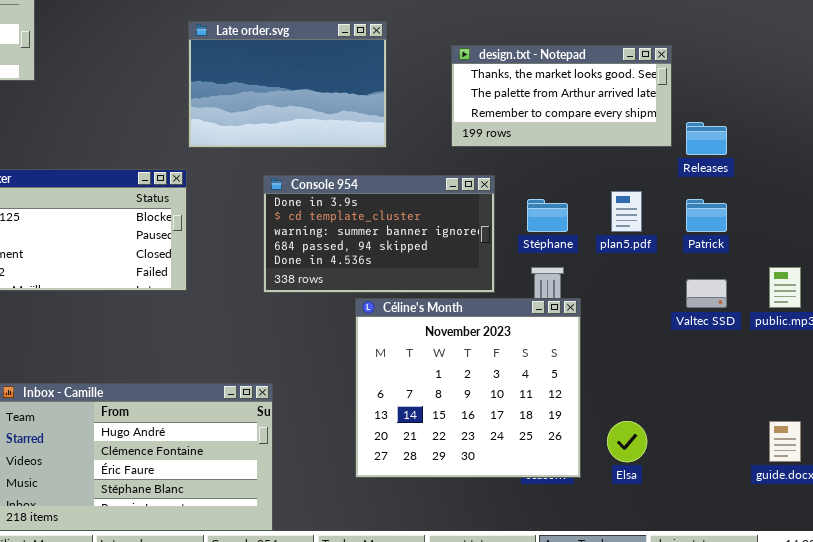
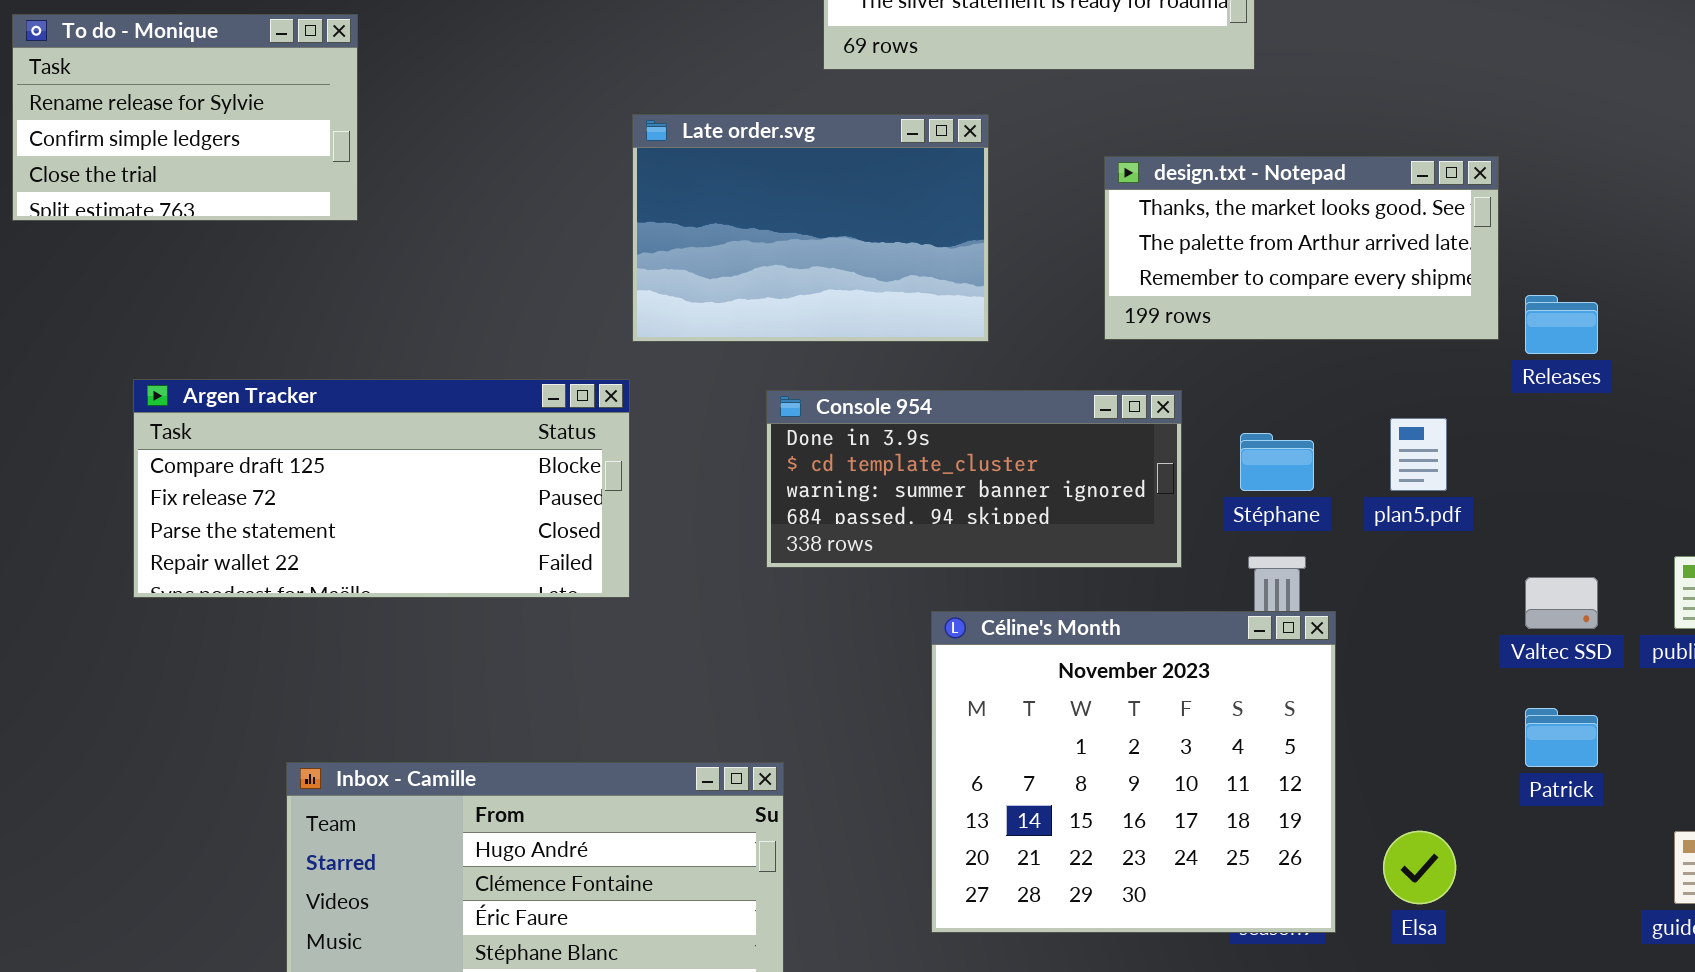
Console 954: [263,175,495,293] -> [766,390,1182,568], resized
Patrick: [686,199,727,232] -> [1525,708,1598,767], moved

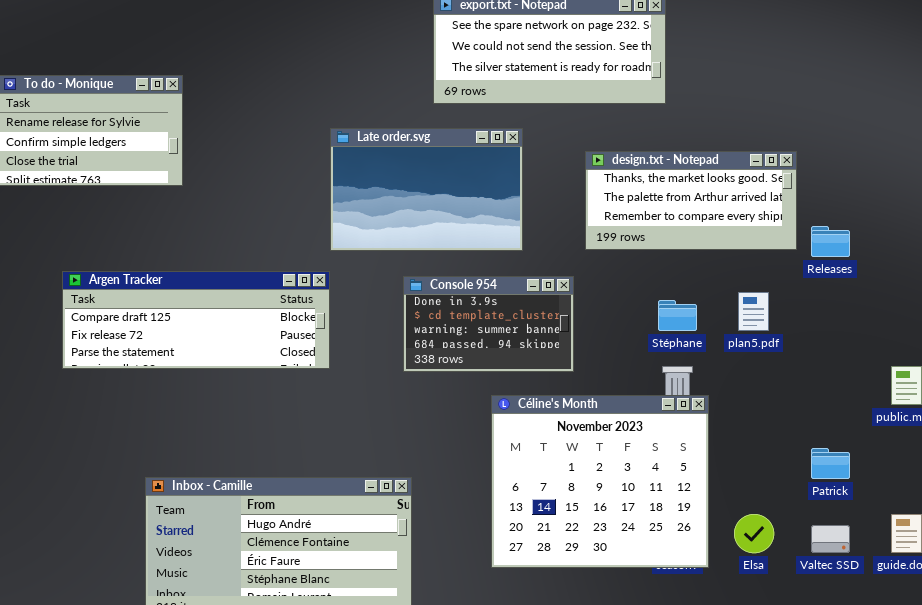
Argen Tracker: [133,379,630,598] -> [62,271,330,369], resized
Console 954: [766,390,1182,568] -> [403,276,574,372], resized
Valtec SSD: [1525,577,1598,629] -> [811,525,850,553], moved

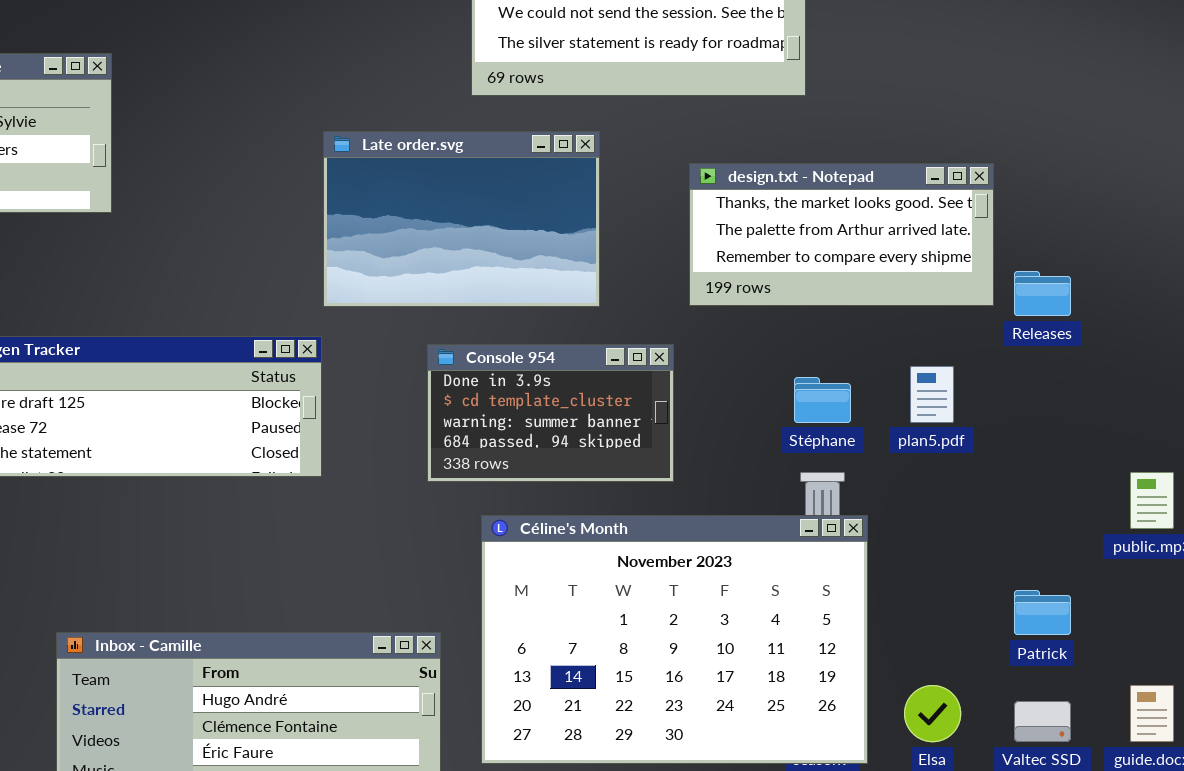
Céline's Month: [491,395,709,568] -> [481,515,868,764], resized

